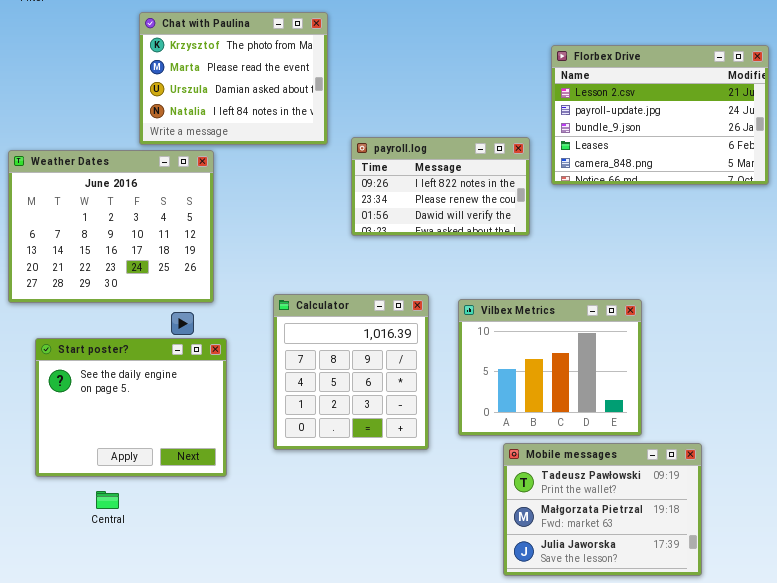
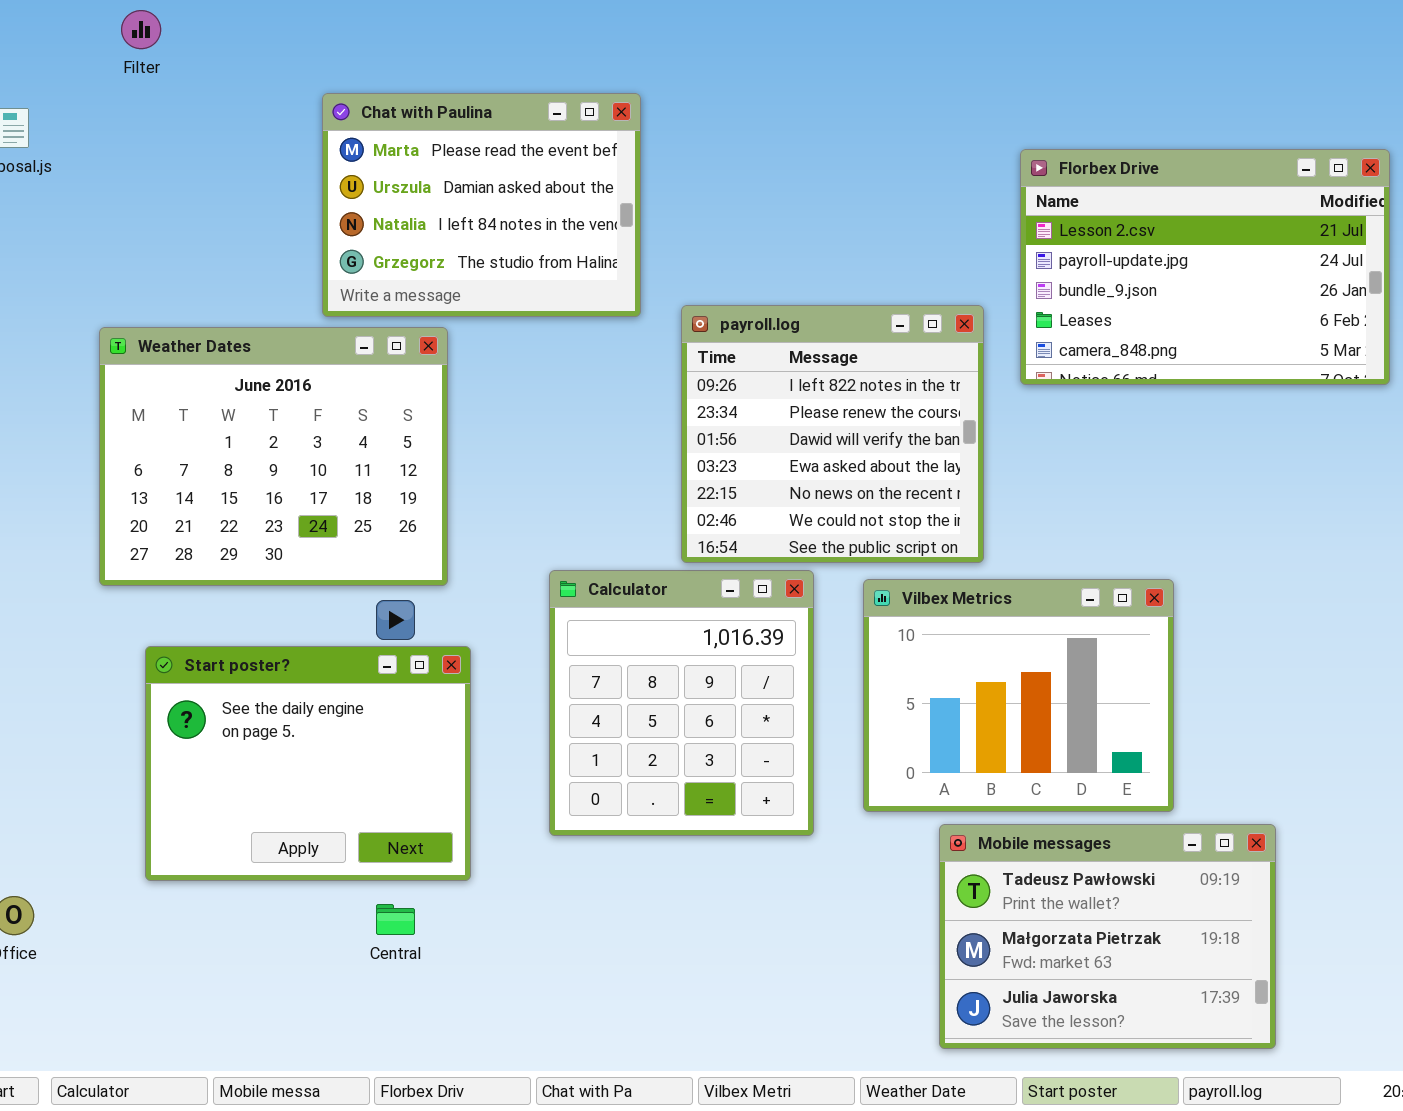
Chat with Paulina: [139,12,328,145] -> [322,93,641,317], scrolled down 1 row
payroll.log: [351,137,530,236] -> [681,305,984,563], resized
Central: [96,491,119,509] -> [376,904,415,935], moved

